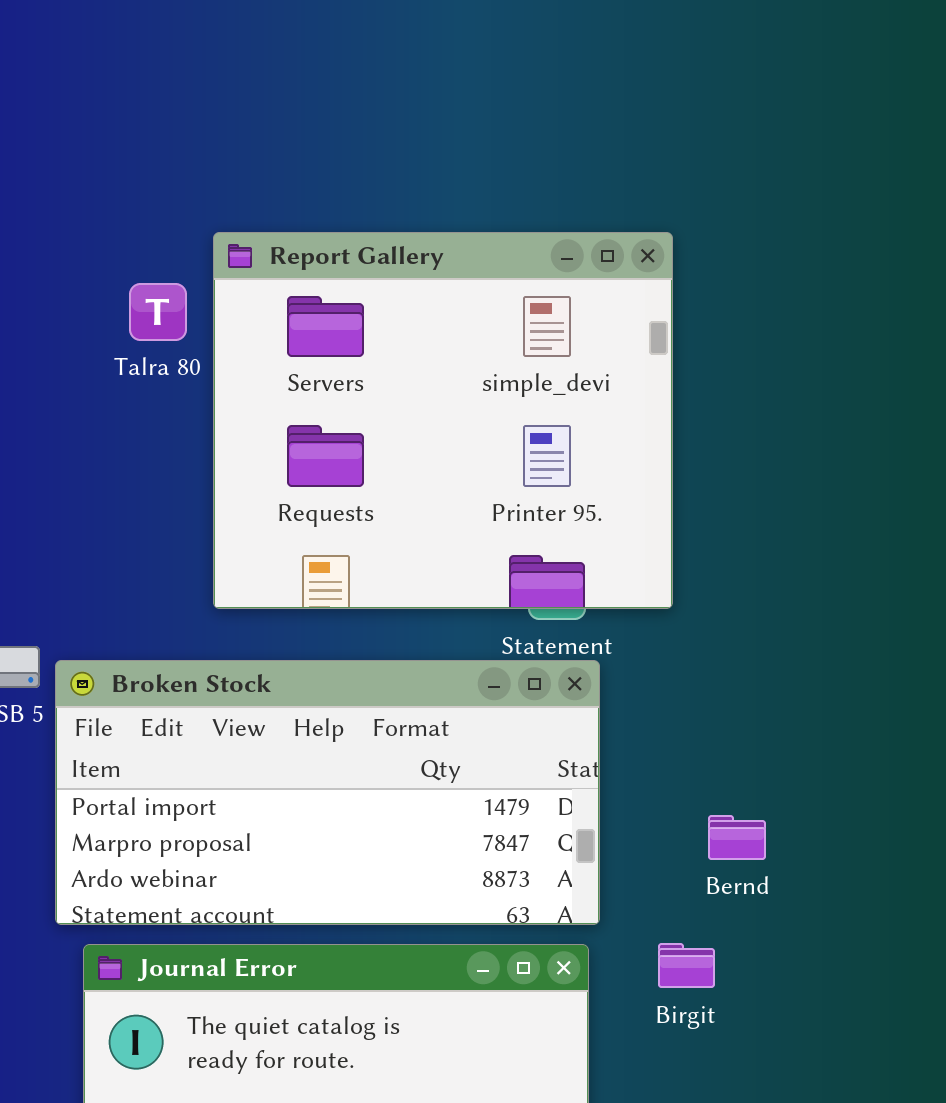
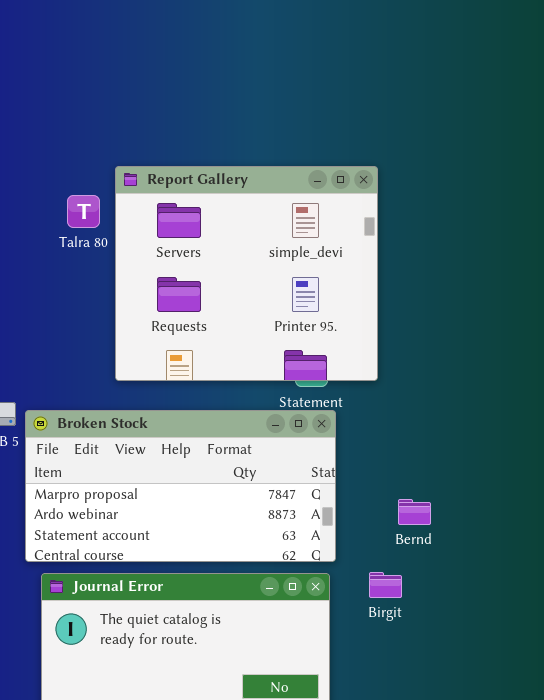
Broken Stock: [55,660,600,925] -> [25,410,336,562], scrolled down 1 row

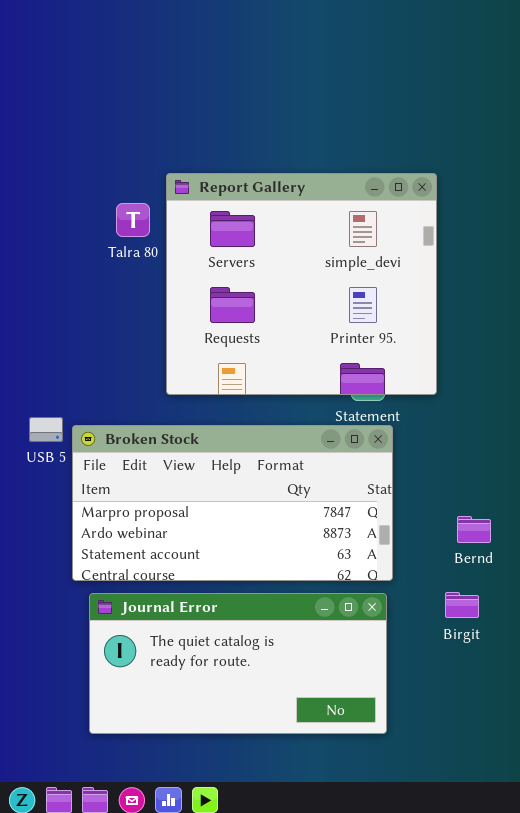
Birgit: [369,572,402,598] -> [445,592,479,618], moved

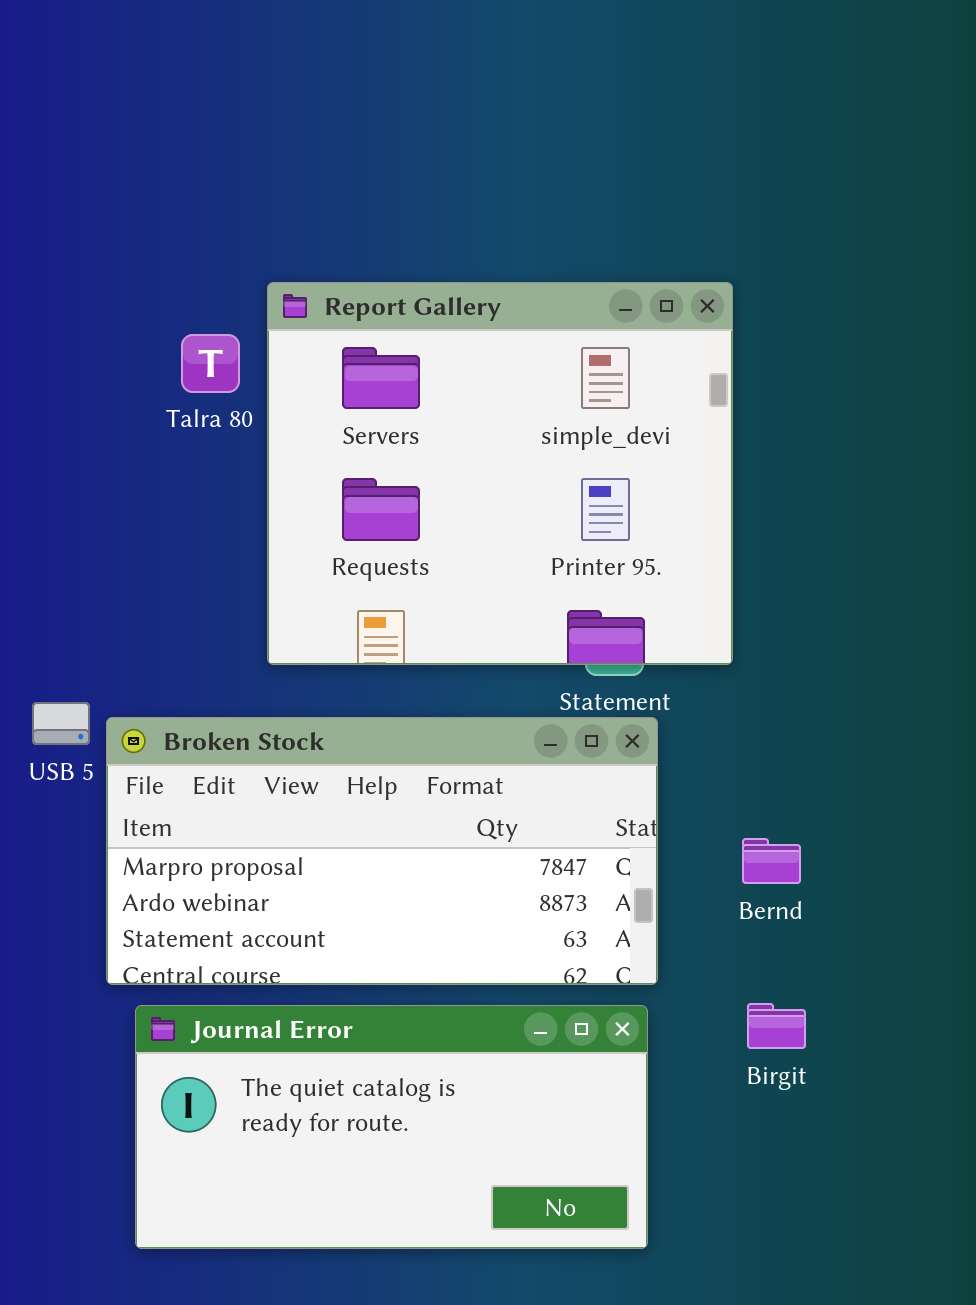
Bernd: [457,516,491,543] -> [742,838,801,884], moved

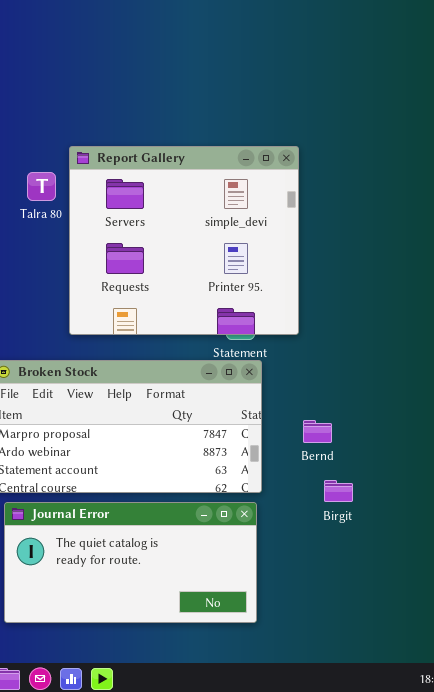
Birgit: [747,1003,806,1049] -> [324,480,353,502], moved

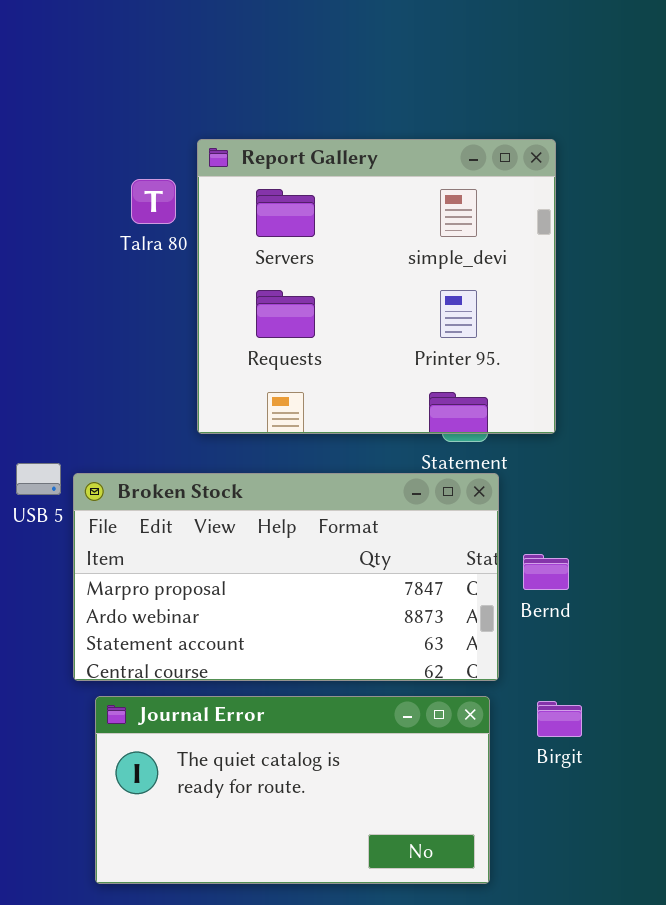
Bernd: [303,420,332,443] -> [523,554,569,590], moved
Birgit: [324,480,353,502] -> [537,701,582,737], moved

